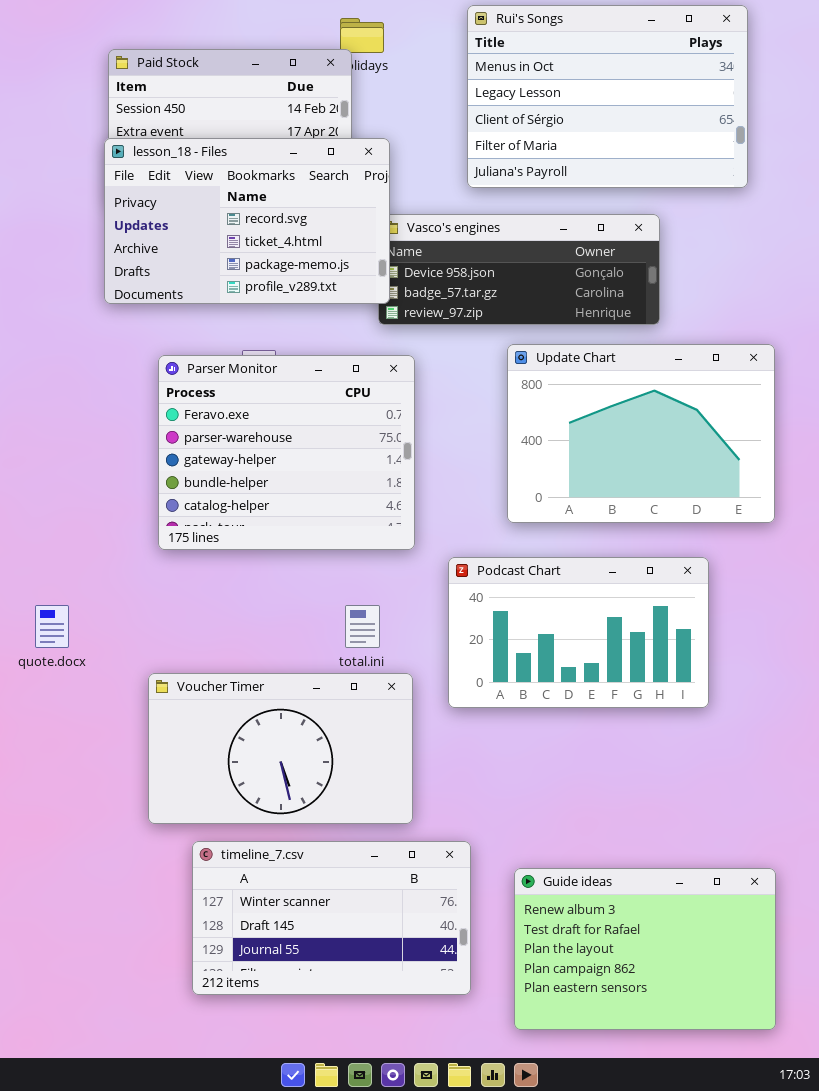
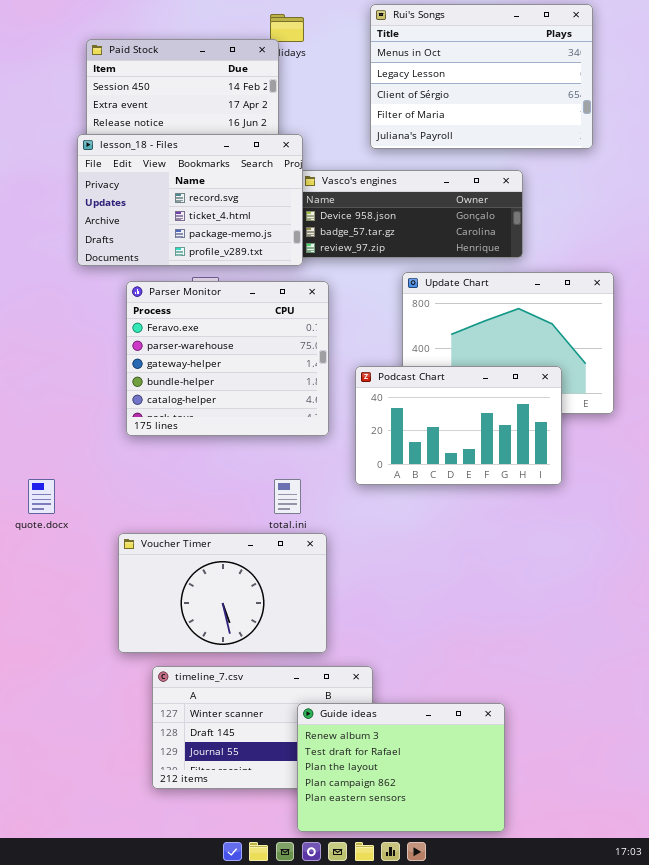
lesson_18 - Files: [104,138,390,304] -> [77,134,303,266], moved
Podcast Chart: [448,557,709,708] -> [355,366,562,485], moved
Guide ideas: [514,868,776,1030] -> [297,703,505,832], moved

